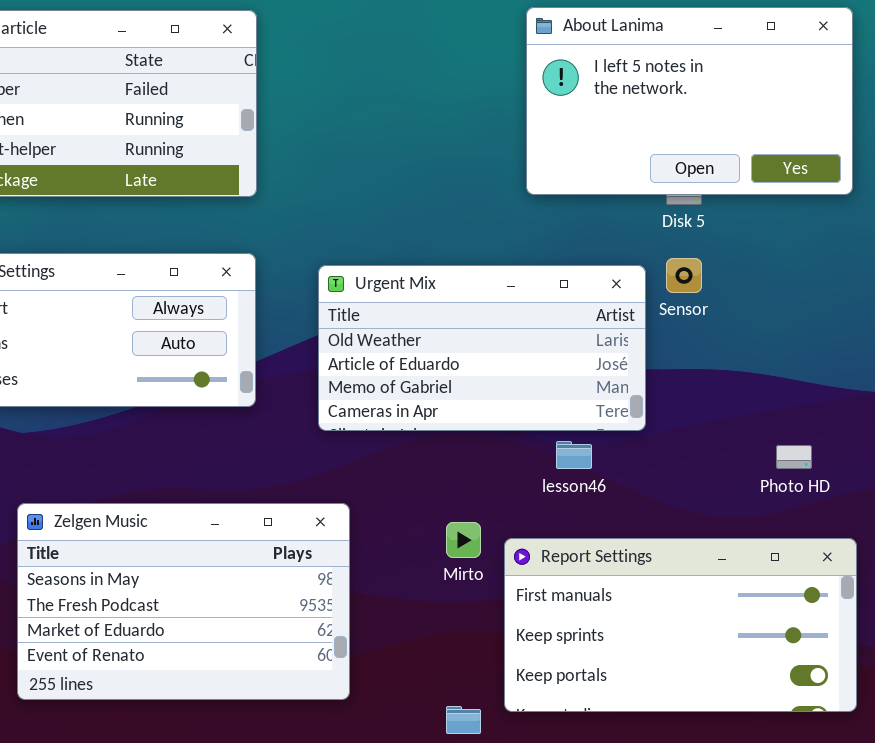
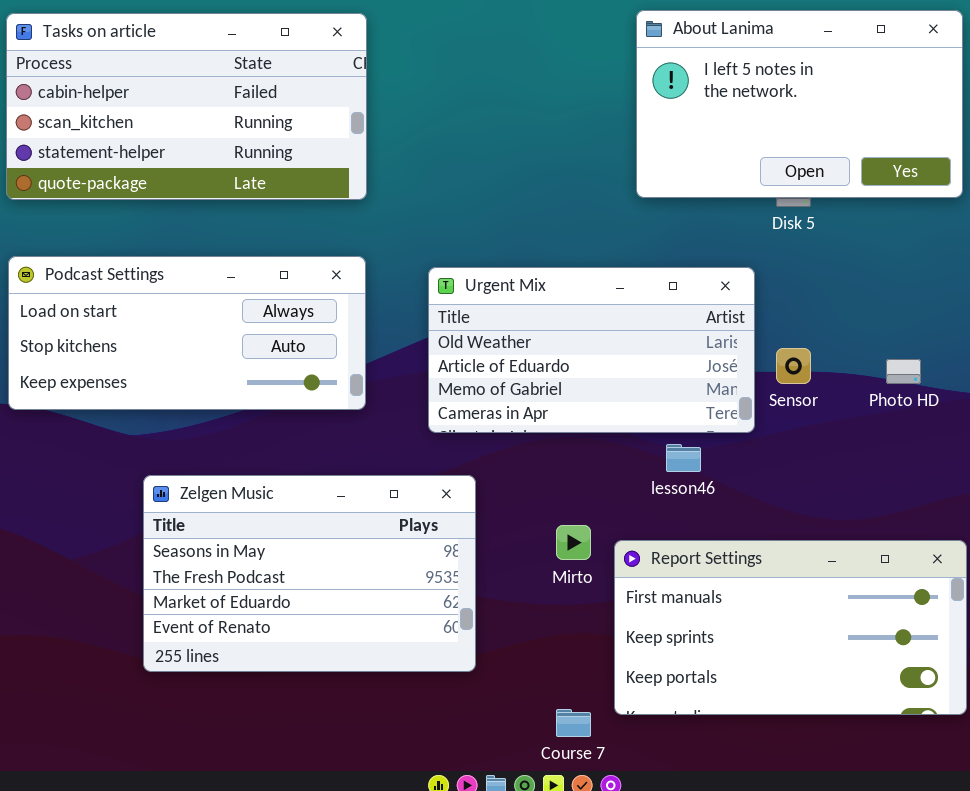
Sensor: [666,258,702,293] -> [776,348,811,384], moved
Photo HD: [776,445,812,469] -> [886,359,921,384], moved
Zelgen Music: [17,503,350,700] -> [143,475,476,672], moved

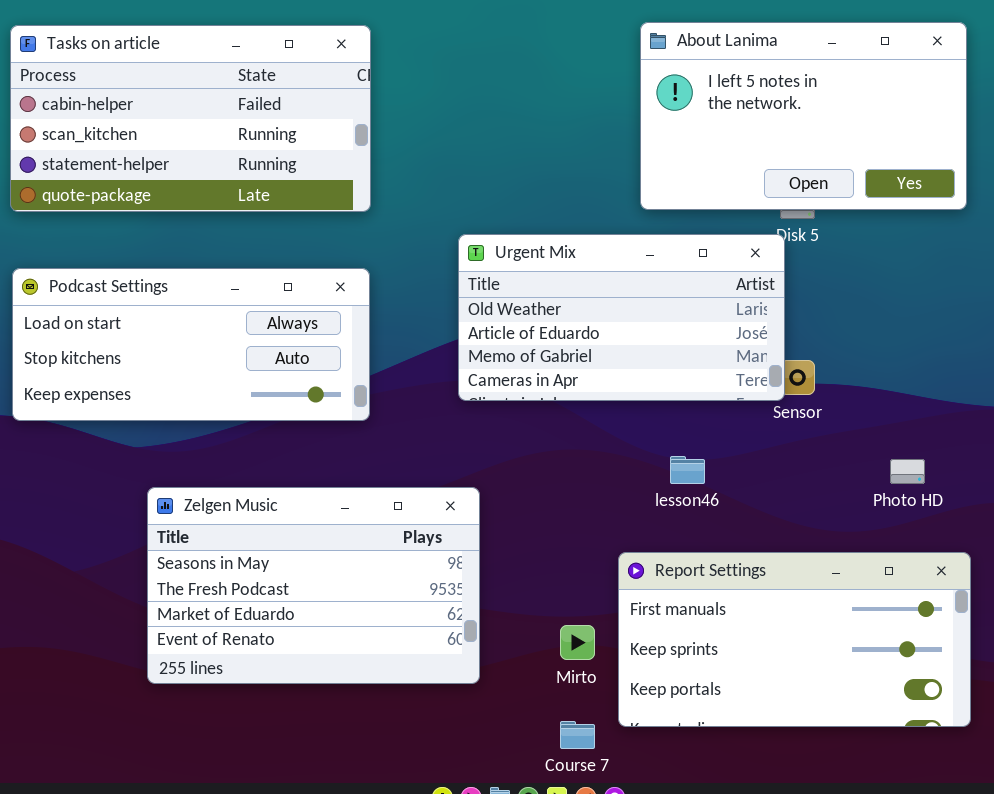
Urgent Mix: [428,267,755,433] -> [458,234,785,401], moved
Photo HD: [886,359,921,384] -> [890,459,925,484], moved
Mirto: [556,525,591,560] -> [560,625,595,660], moved

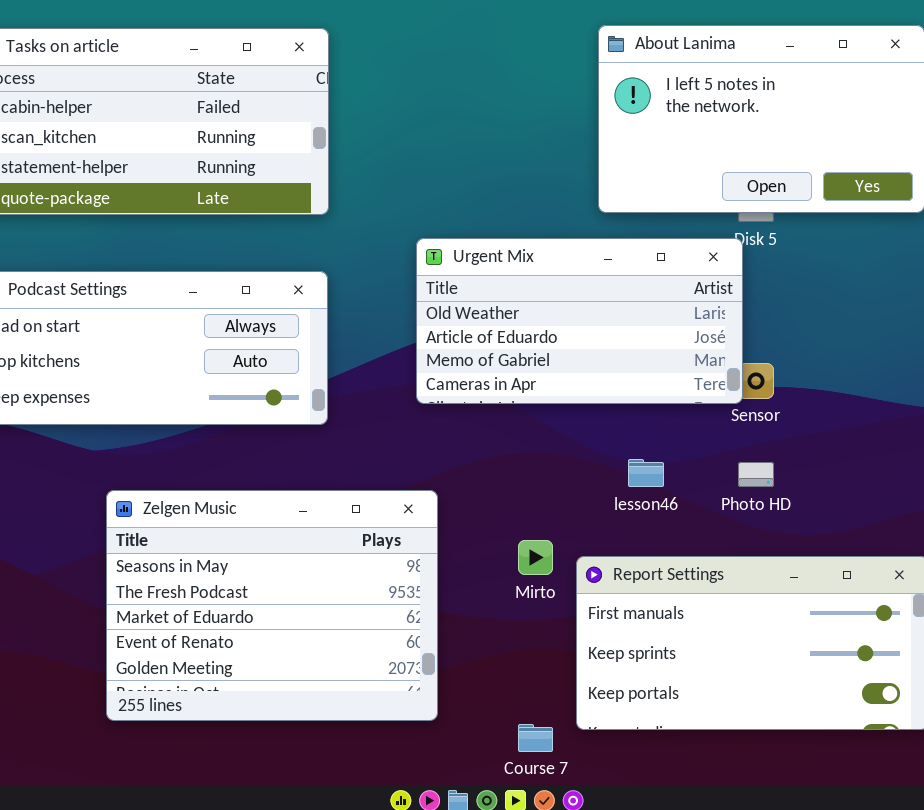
Photo HD: [890,459,925,484] -> [738,462,774,487], moved
Zelgen Music: [147,487,480,684] -> [106,490,438,721], resized
Mirto: [560,625,595,660] -> [518,540,553,575], moved

